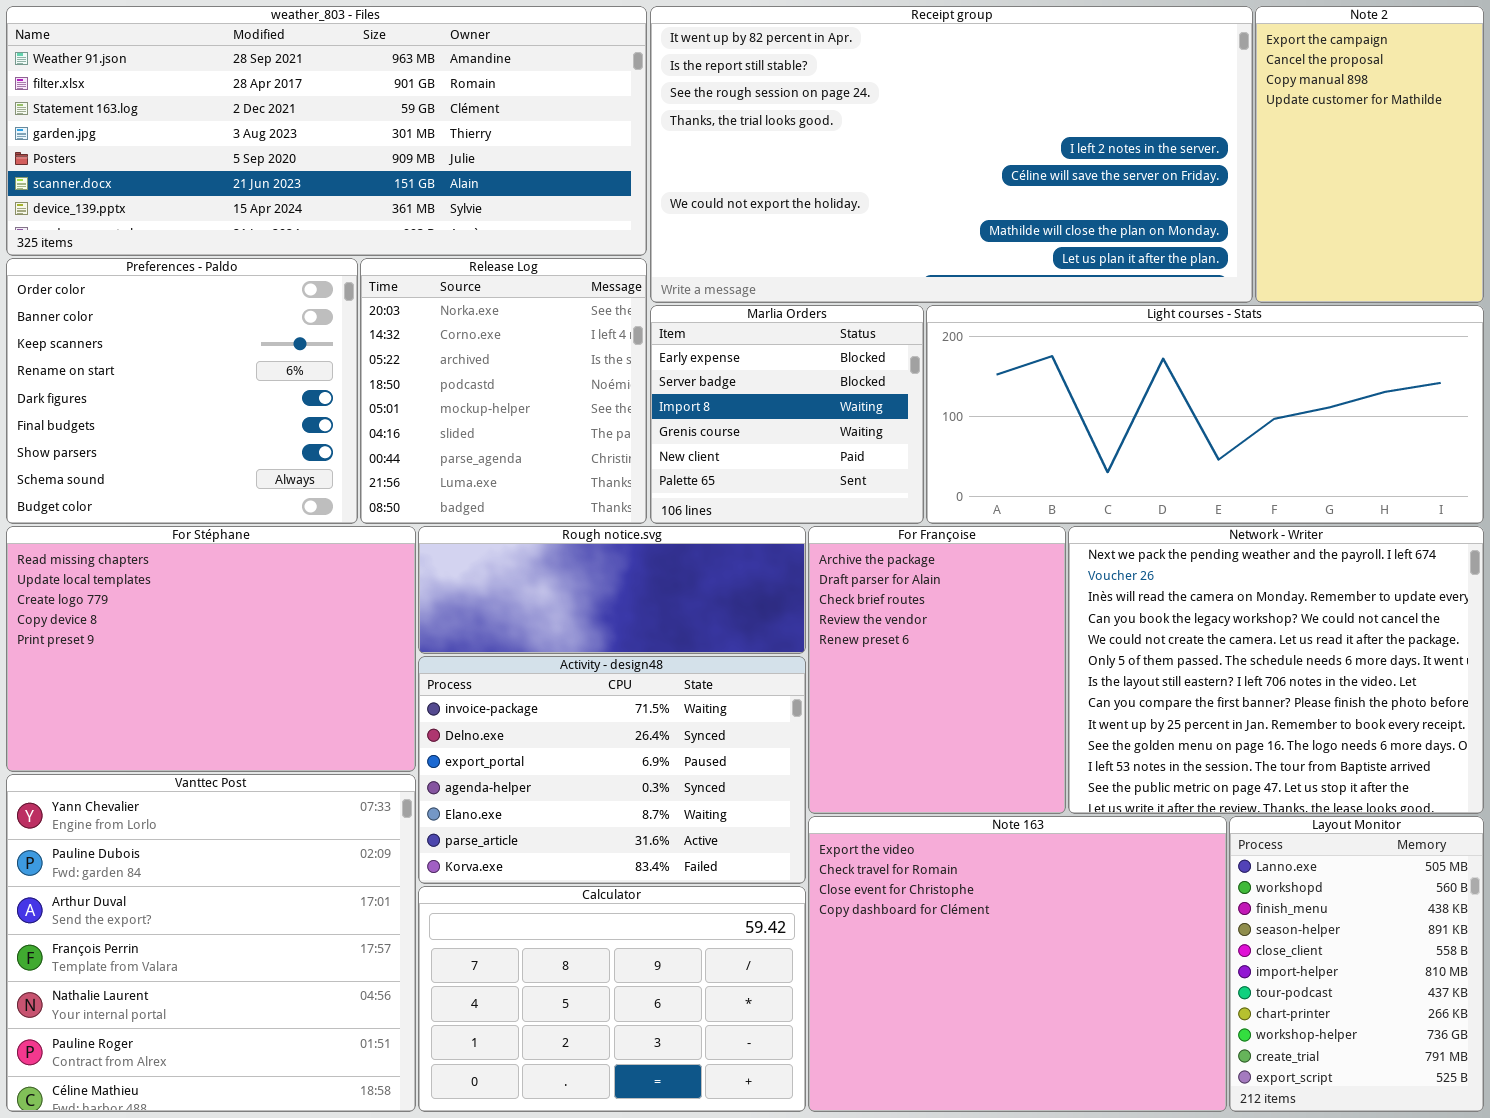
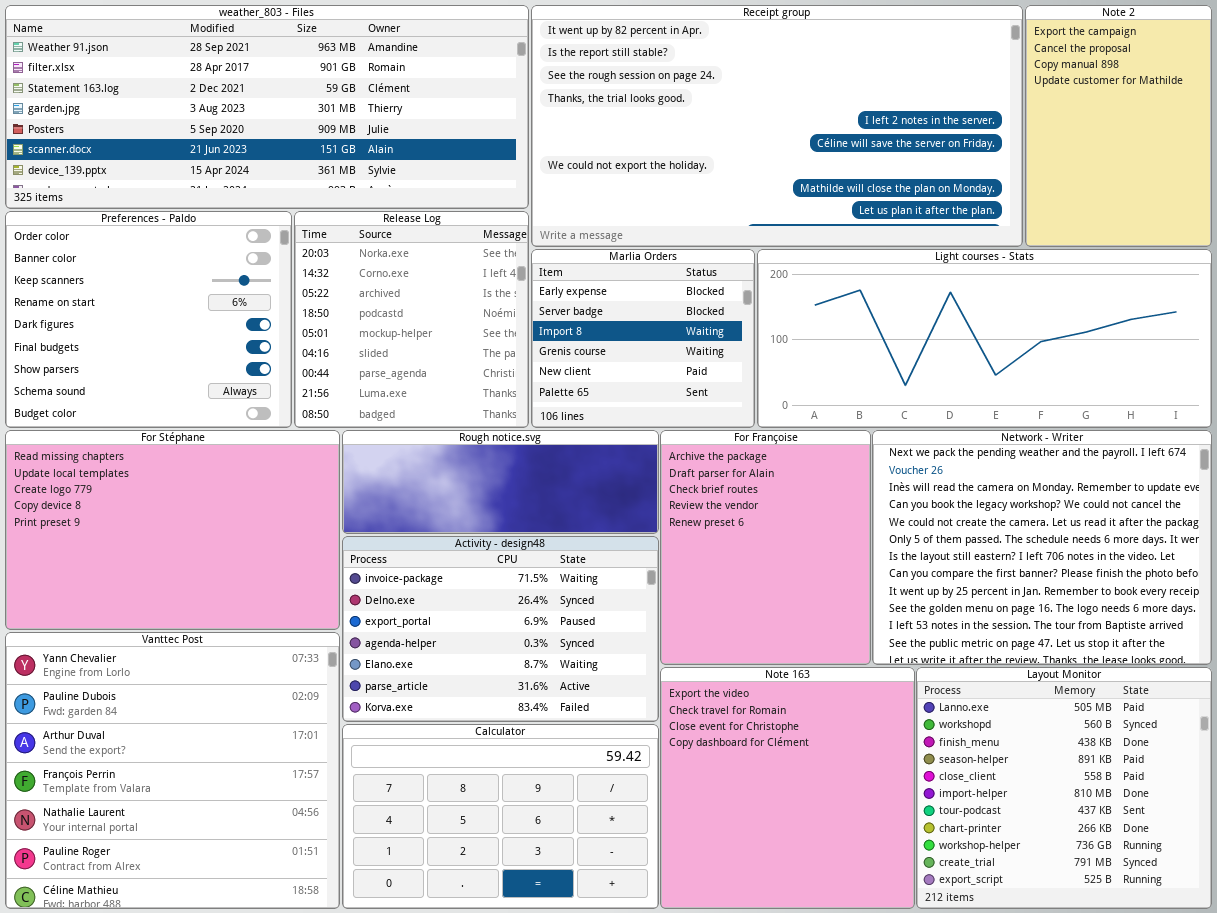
Note 163: [808,816,1227,1112] -> [660,667,915,909], resized
Layout Monitor: [1229,816,1484,1112] -> [916,667,1212,909], resized

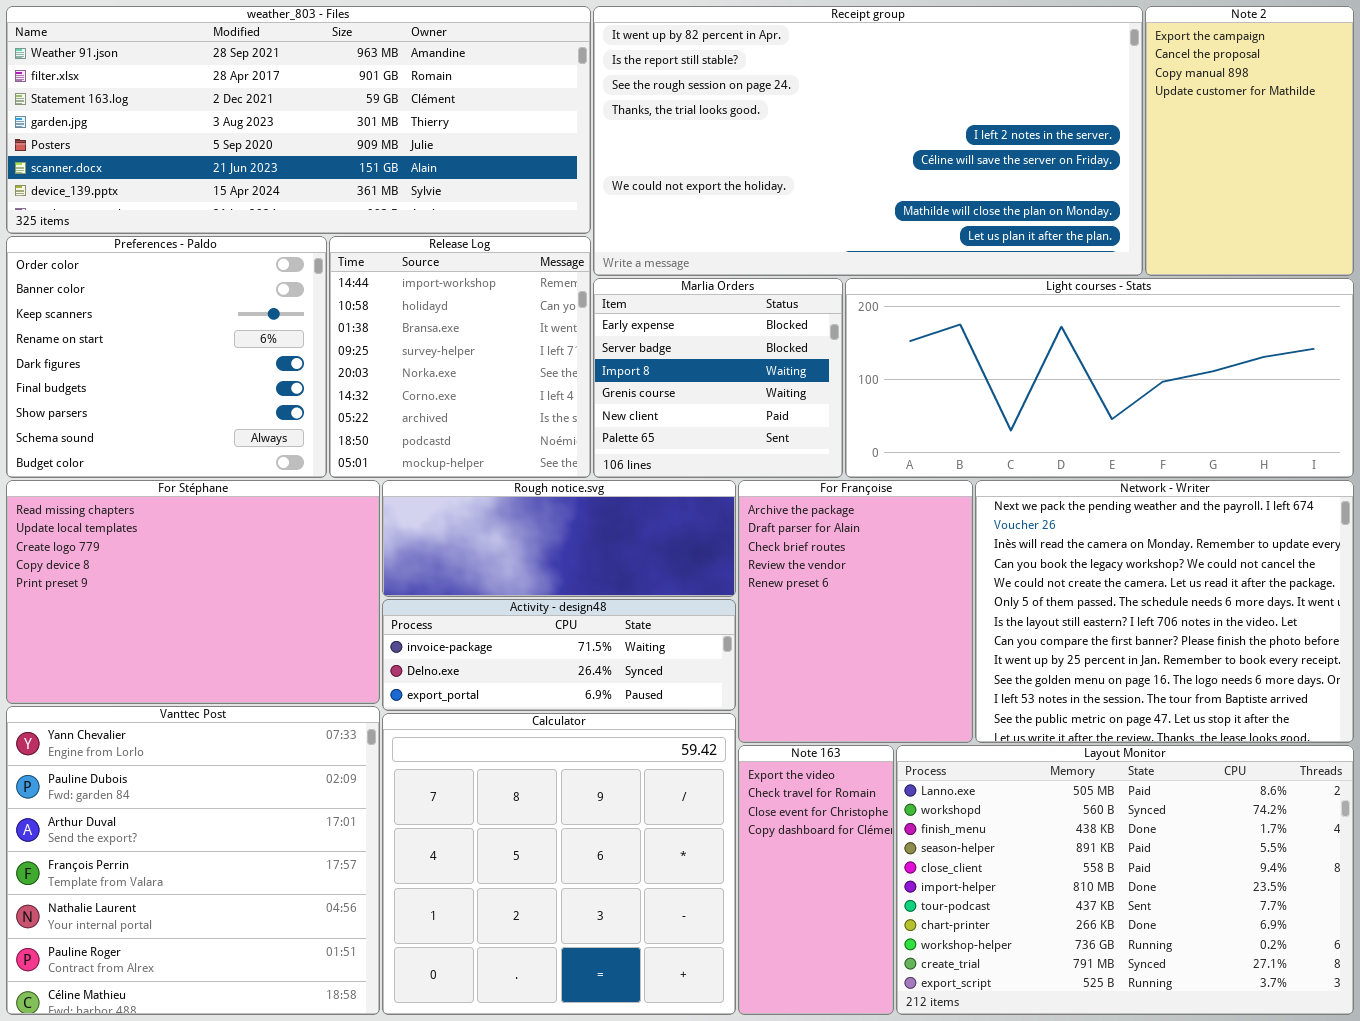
Release Log: [294,211,529,428] -> [329,236,591,478], scrolled up 4 rows
Activity - design48: [342,536,659,722] -> [382,599,736,711], resized
Note 163: [660,667,915,909] -> [738,745,894,1015], resized
Layout Monitor: [916,667,1212,909] -> [896,745,1354,1015], resized
Calculator: [342,724,659,909] -> [382,713,736,1015], resized

